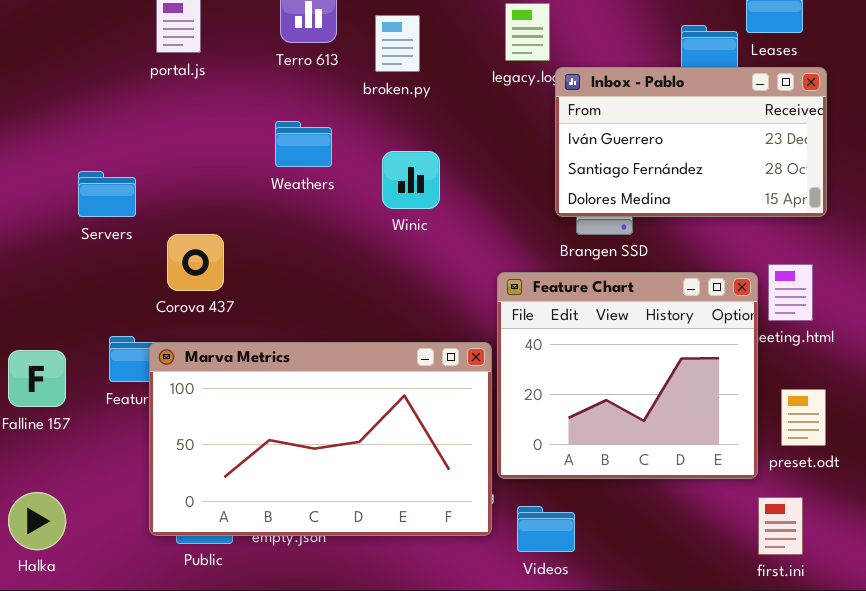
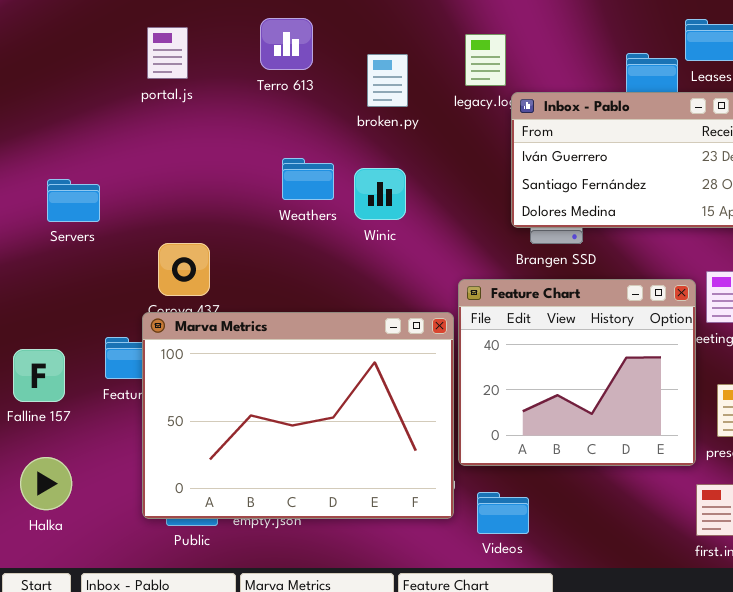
broken.py: [375,15,420,72] -> [367,54,408,107], moved
Weathers: [275,121,332,167] -> [282,158,334,200], moved
Servers: [78,171,136,217] -> [47,179,100,222], moved
Marva Metrics: [149,342,492,536] -> [142,312,454,519], resized
Halka: [8,492,66,550] -> [20,457,72,510], moved

